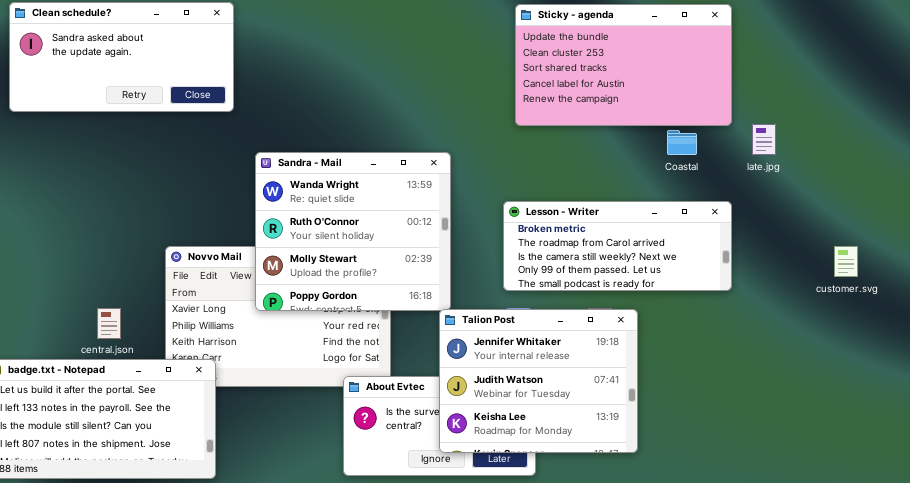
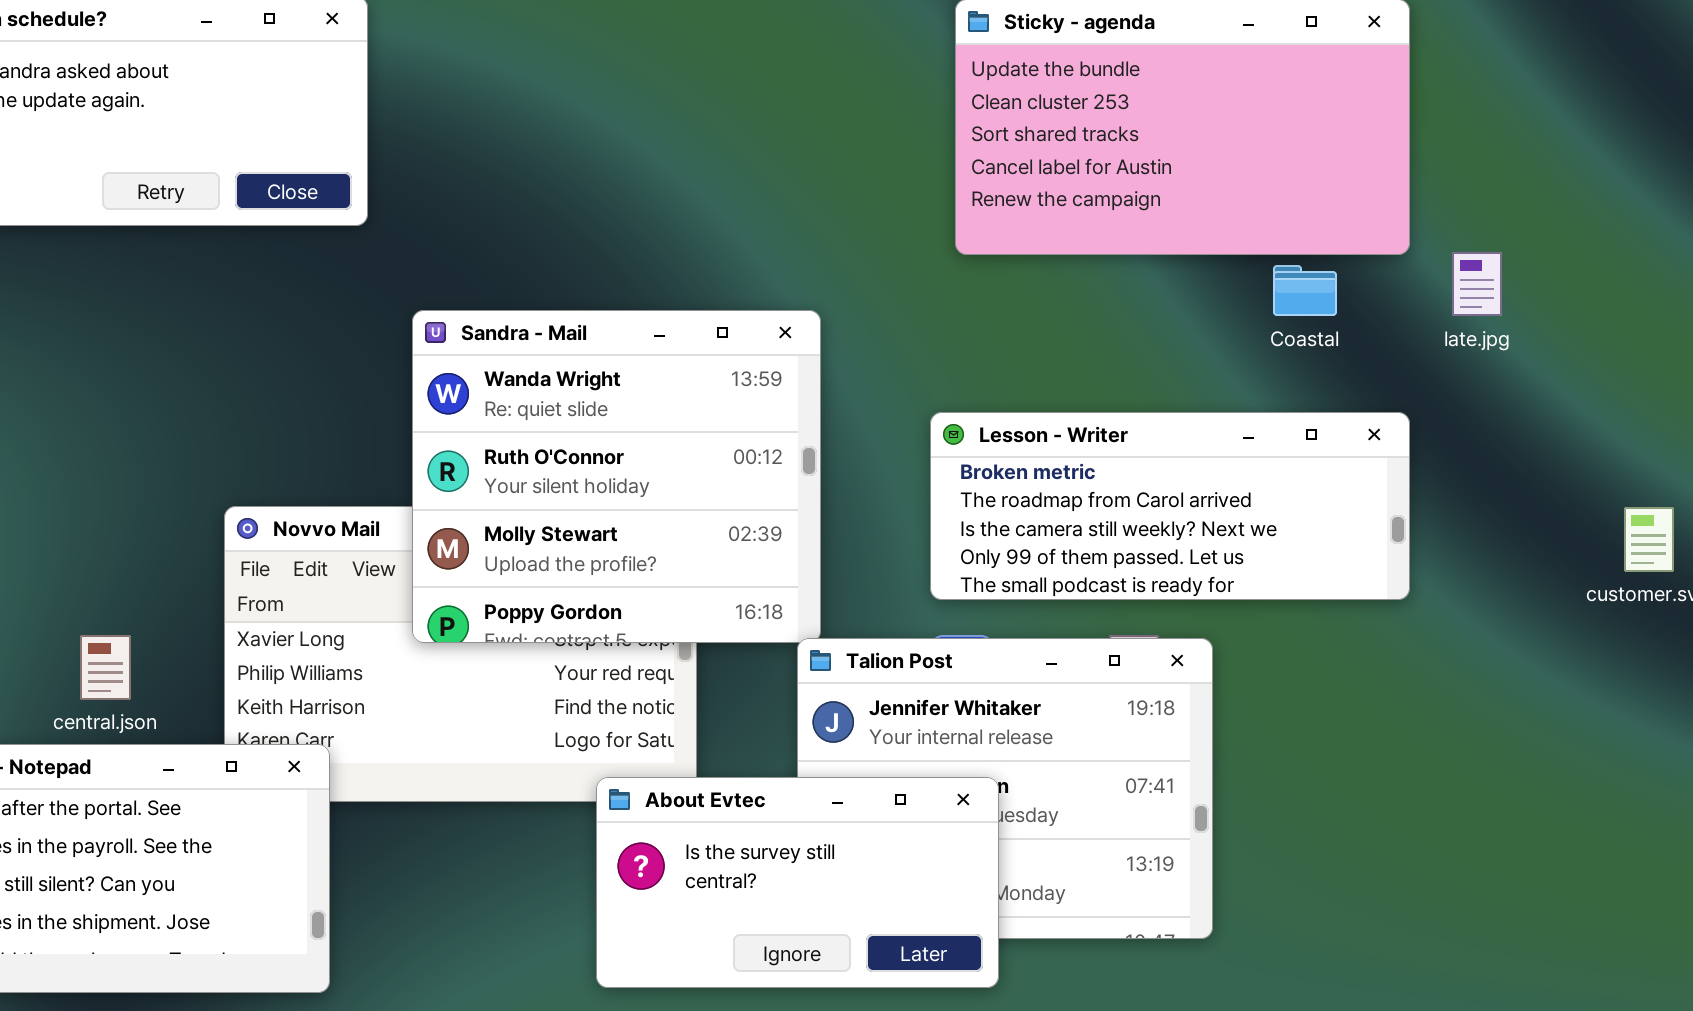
About Evtec: [343,376,536,476] -> [596,777,999,988], raised

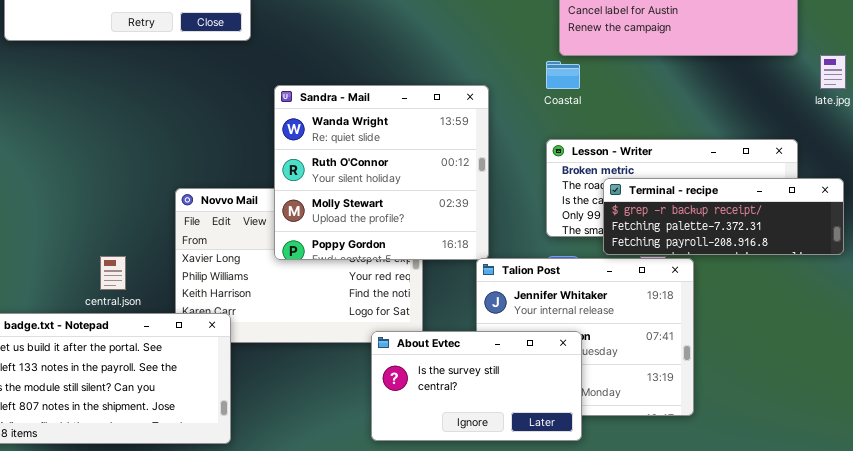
Coastal: [1273,265,1337,316] -> [546,61,580,89], moved
Terminal - recipe: none -> [603,178,844,255], opened

